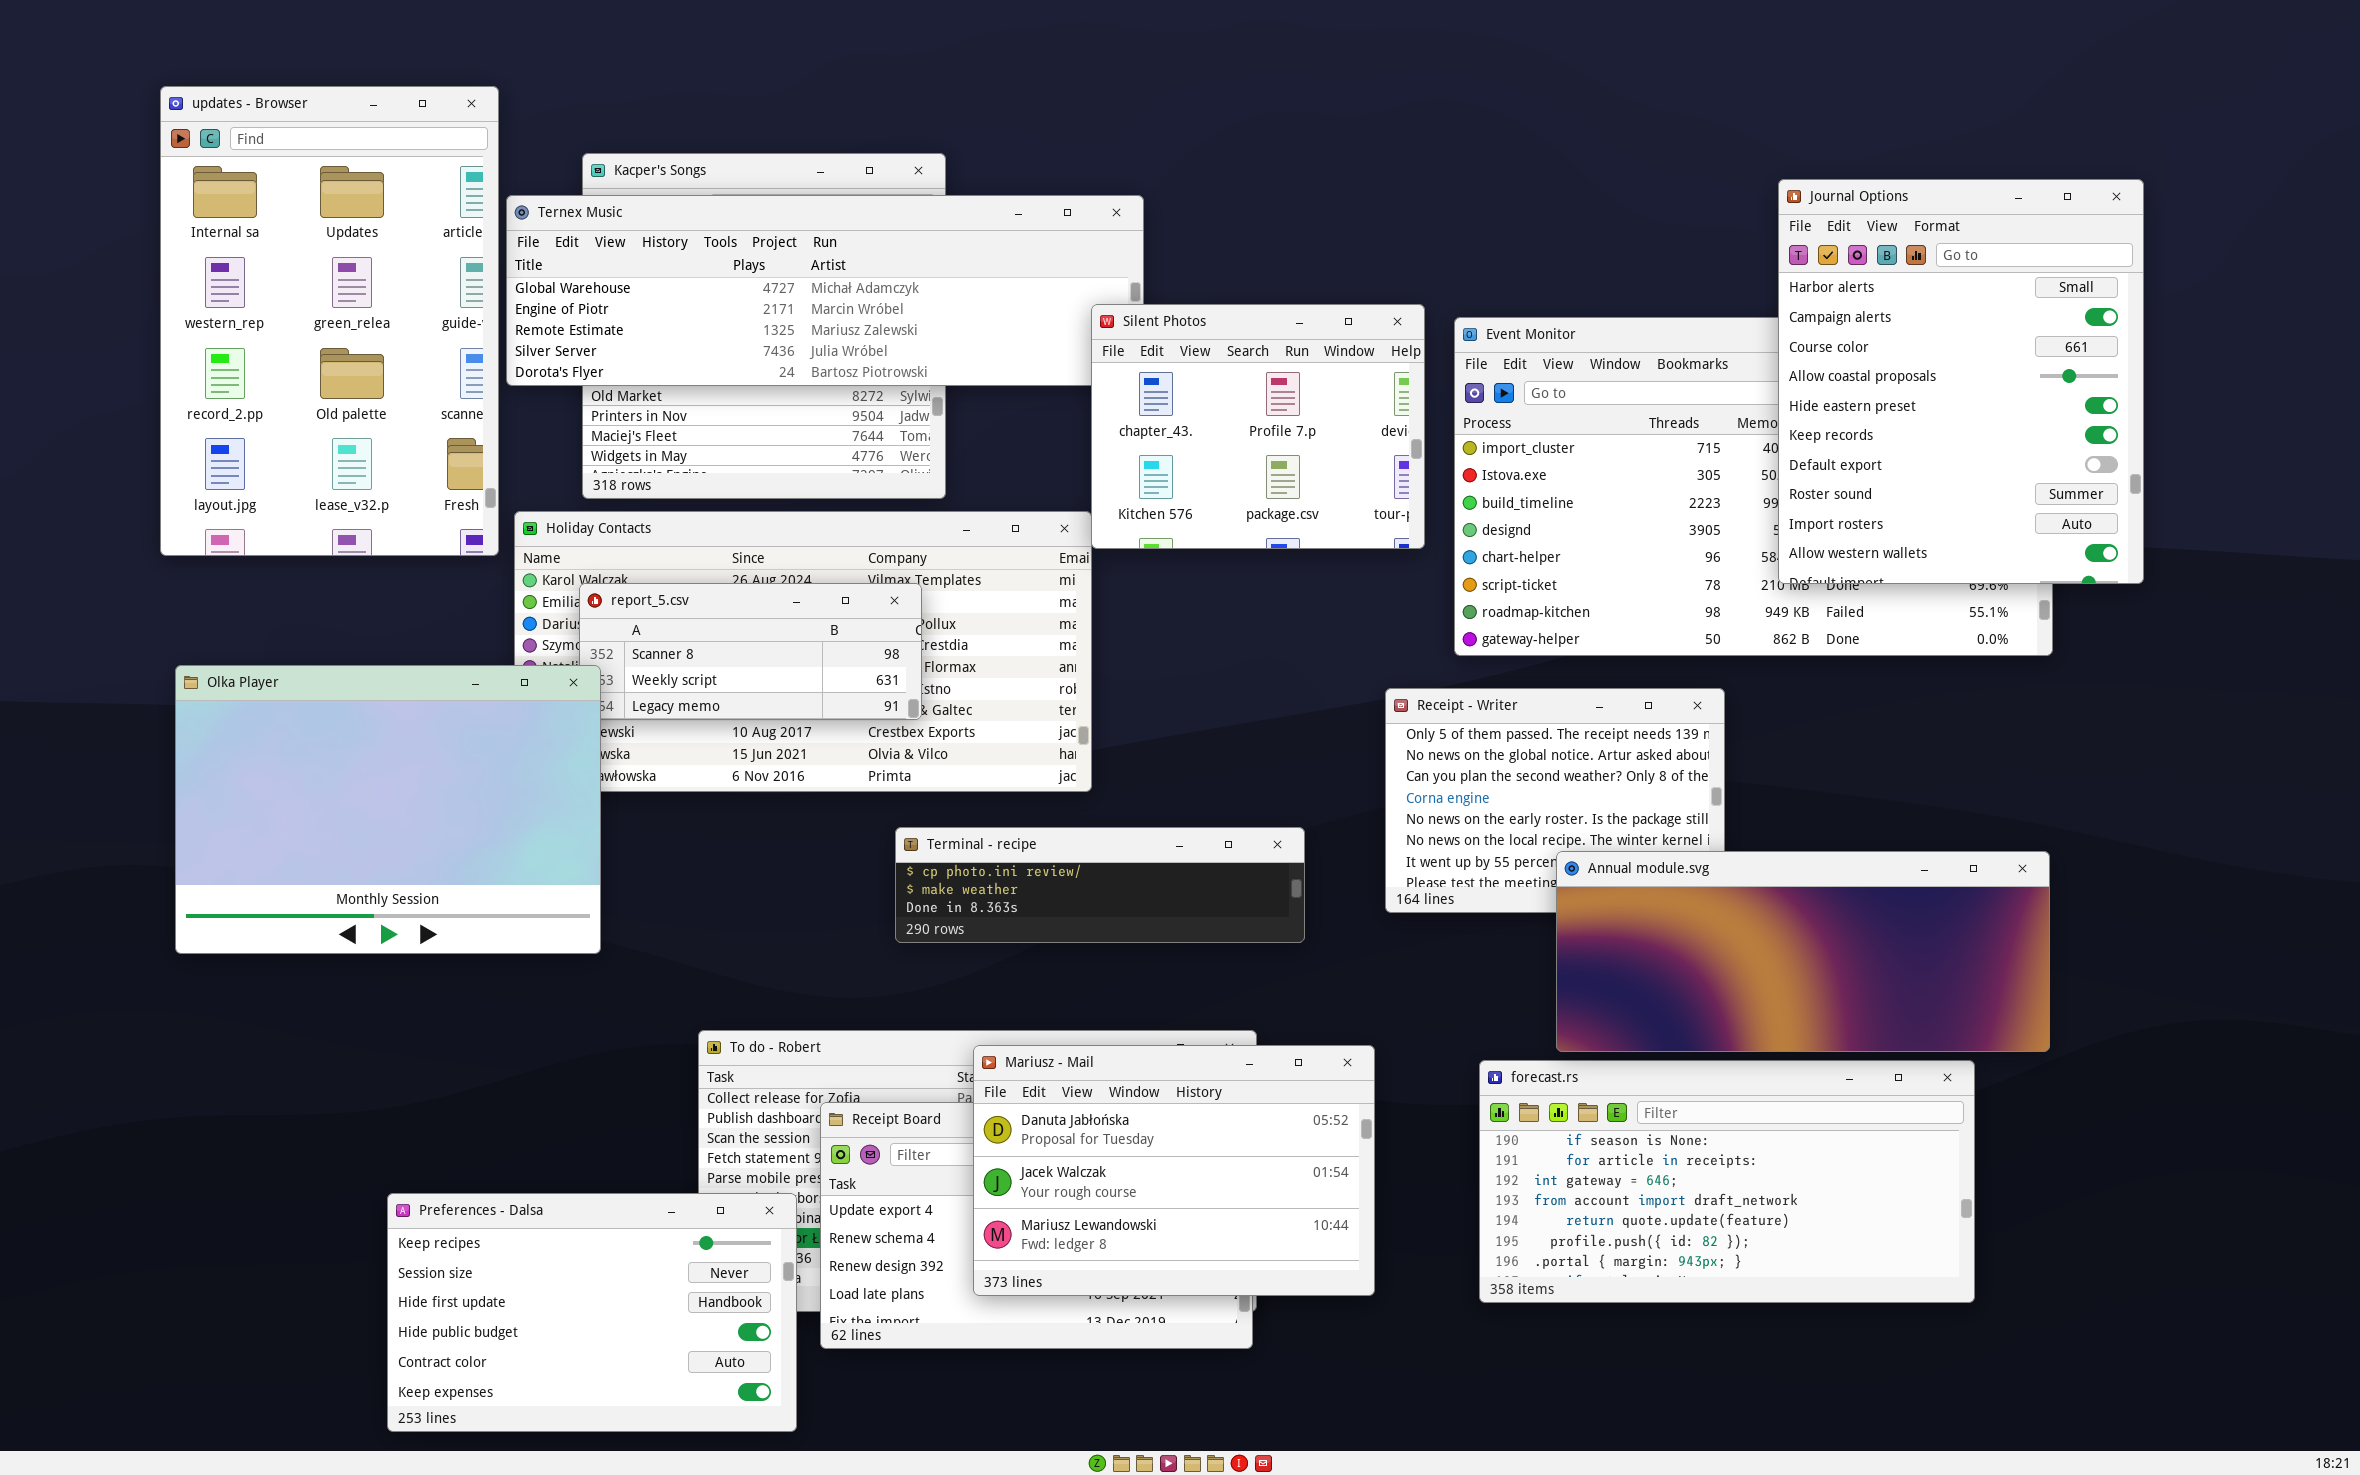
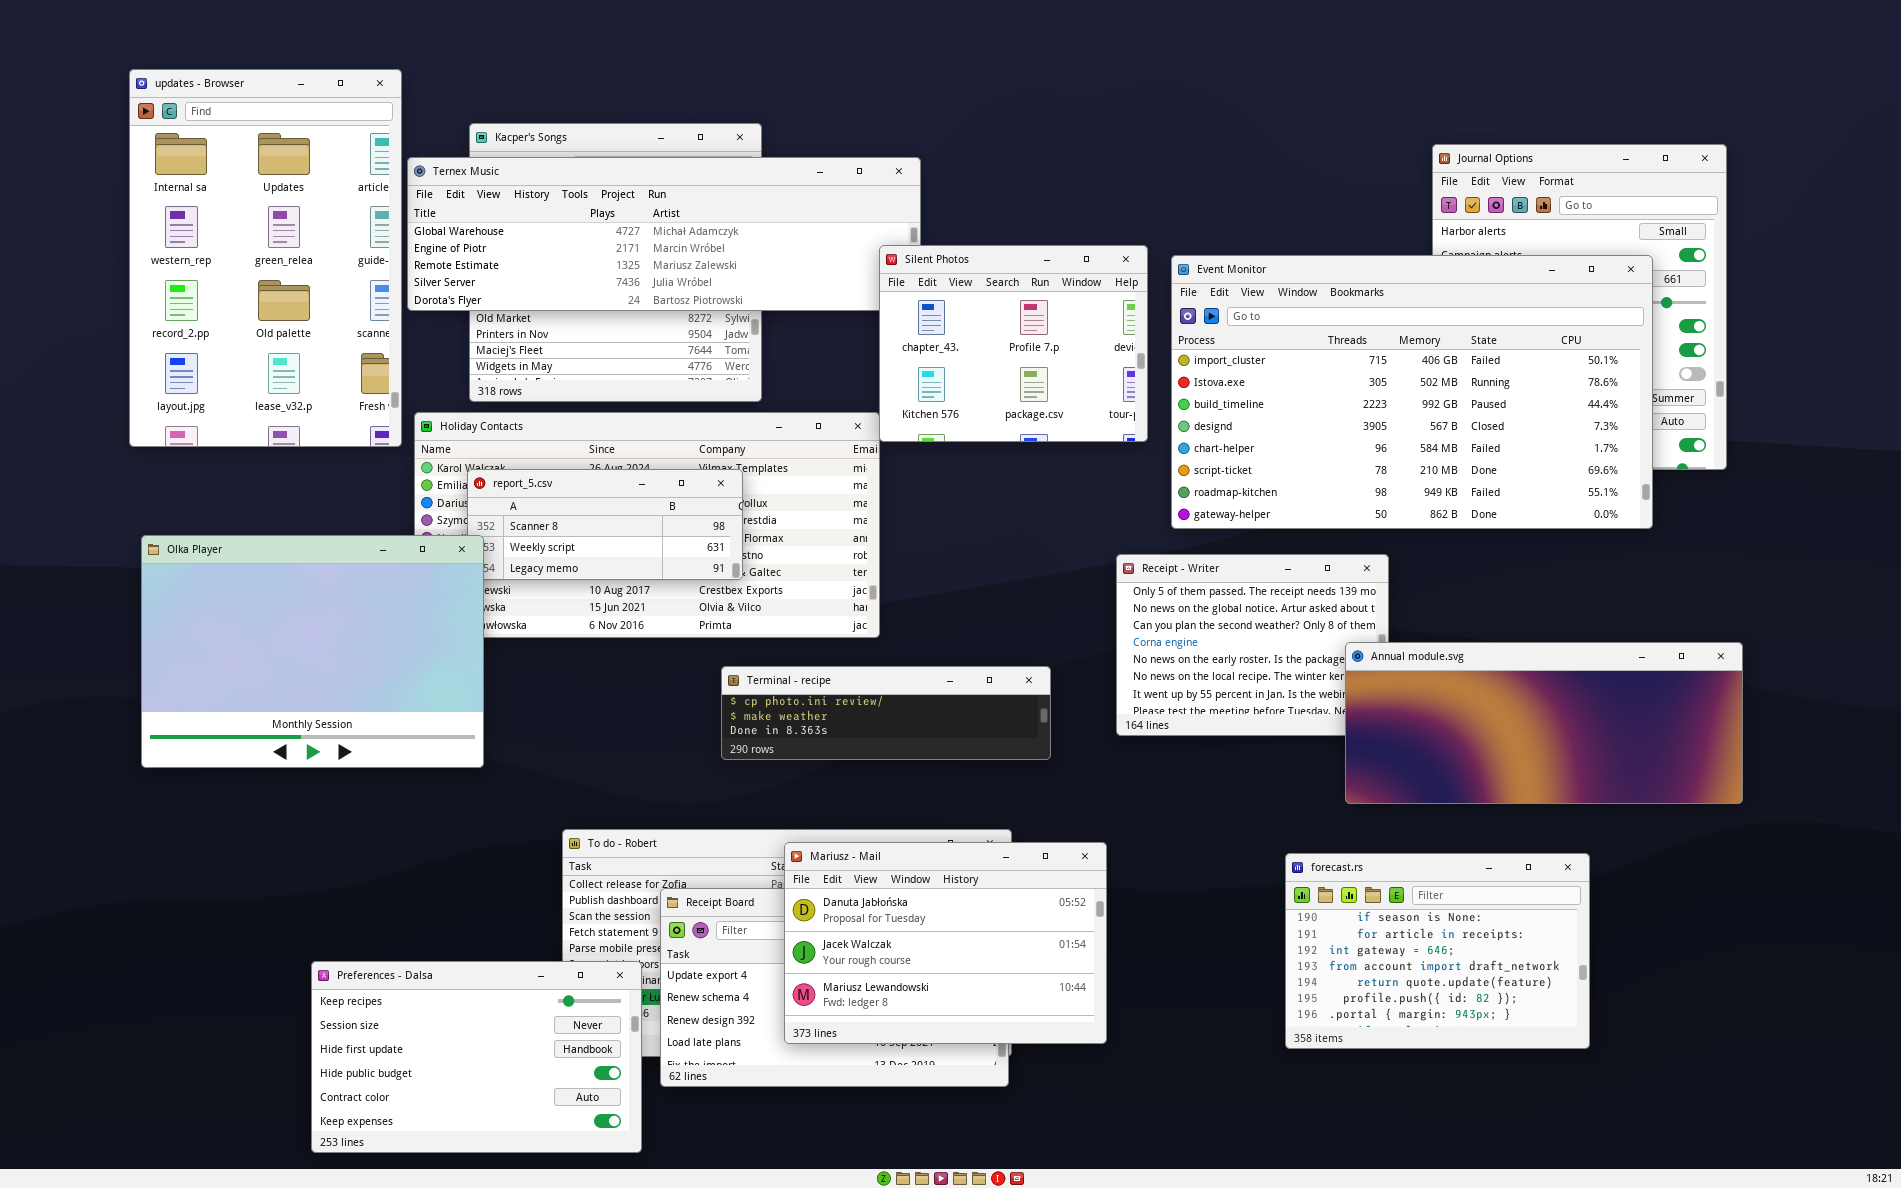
Event Monitor: [1454,317,2053,656] -> [1171,255,1653,529], raised
Annual module.svg: [1556,851,2050,1052] -> [1345,642,1743,804], moved
forecast.rs: [1479,1060,1975,1303] -> [1285,853,1590,1049], resized

